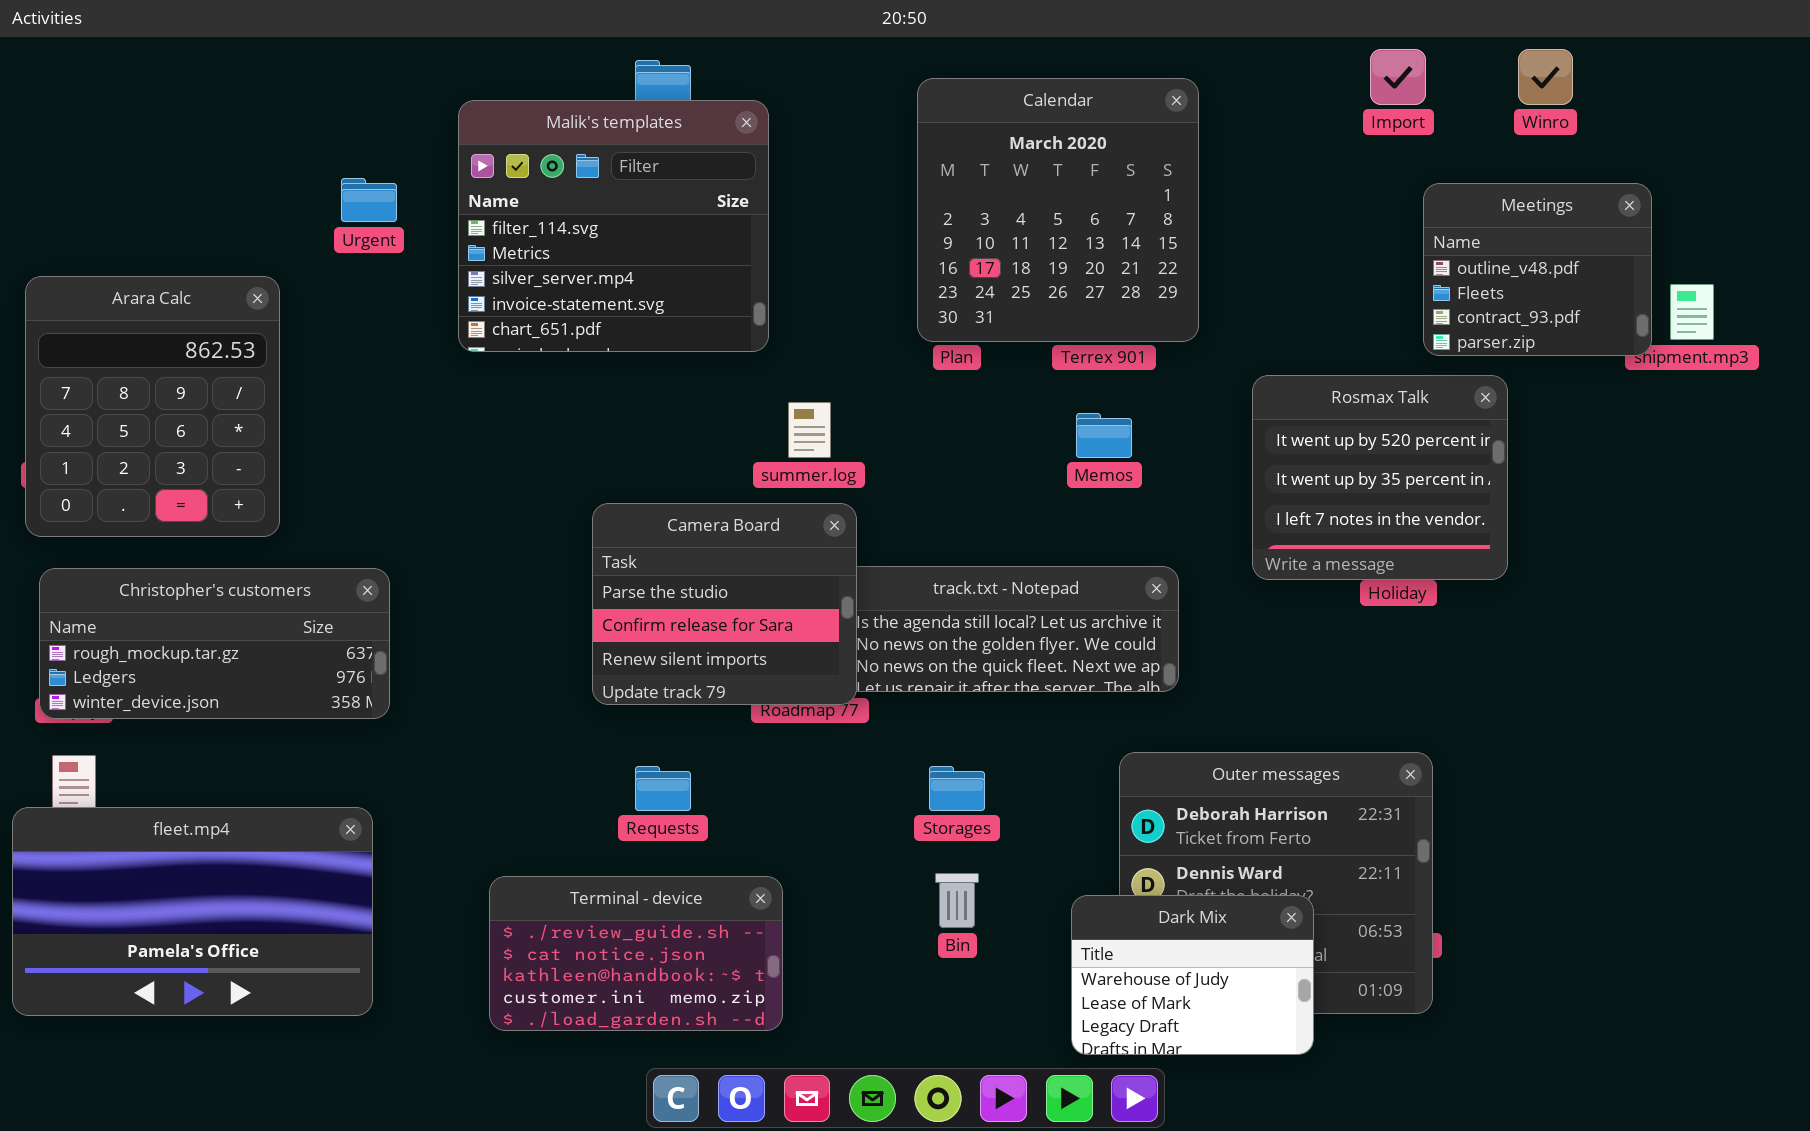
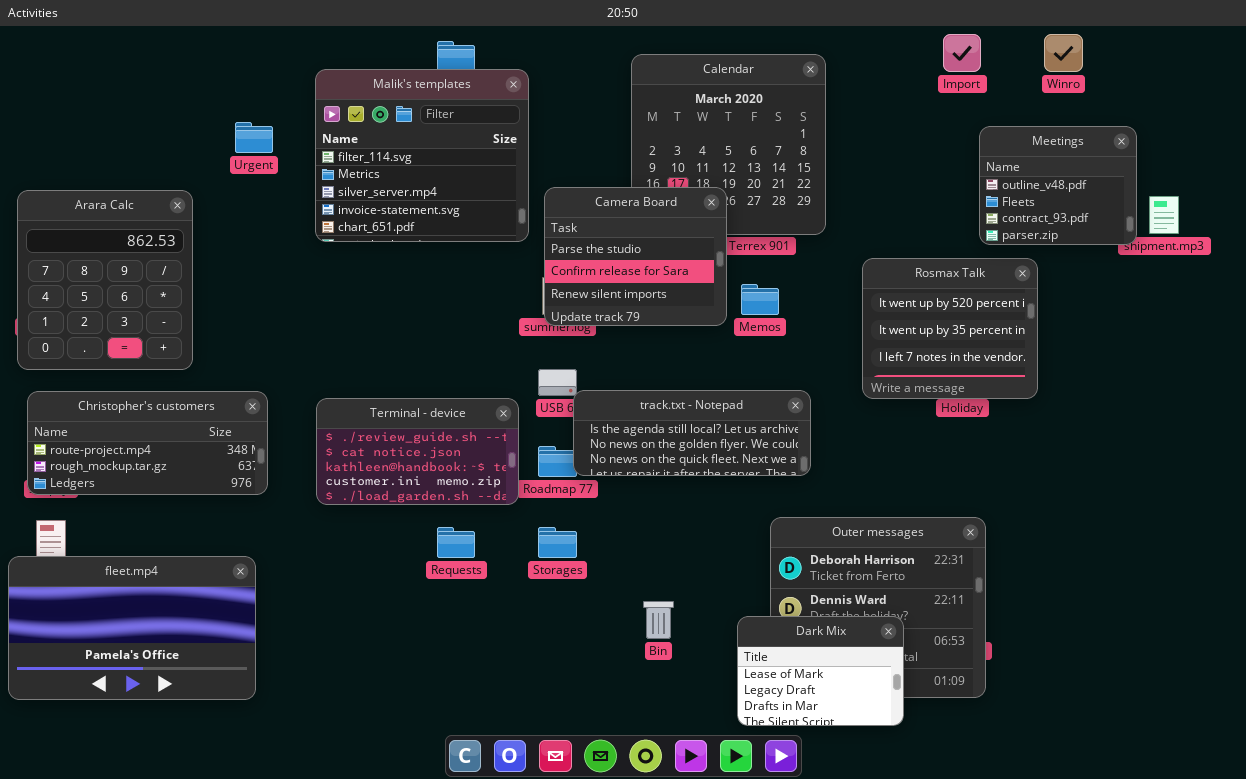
Camera Board: [592,503,857,705] -> [544,187,727,326], moved
Christopher's customers: [39,568,390,719] -> [27,391,268,495], scrolled up 1 row
Storages: [929,766,985,811] -> [538,527,577,558], moved
Terminal - device: [489,876,783,1031] -> [316,398,519,505], moved
Dark Mix: [1071,895,1314,1055] -> [737,616,904,726], scrolled down 1 row

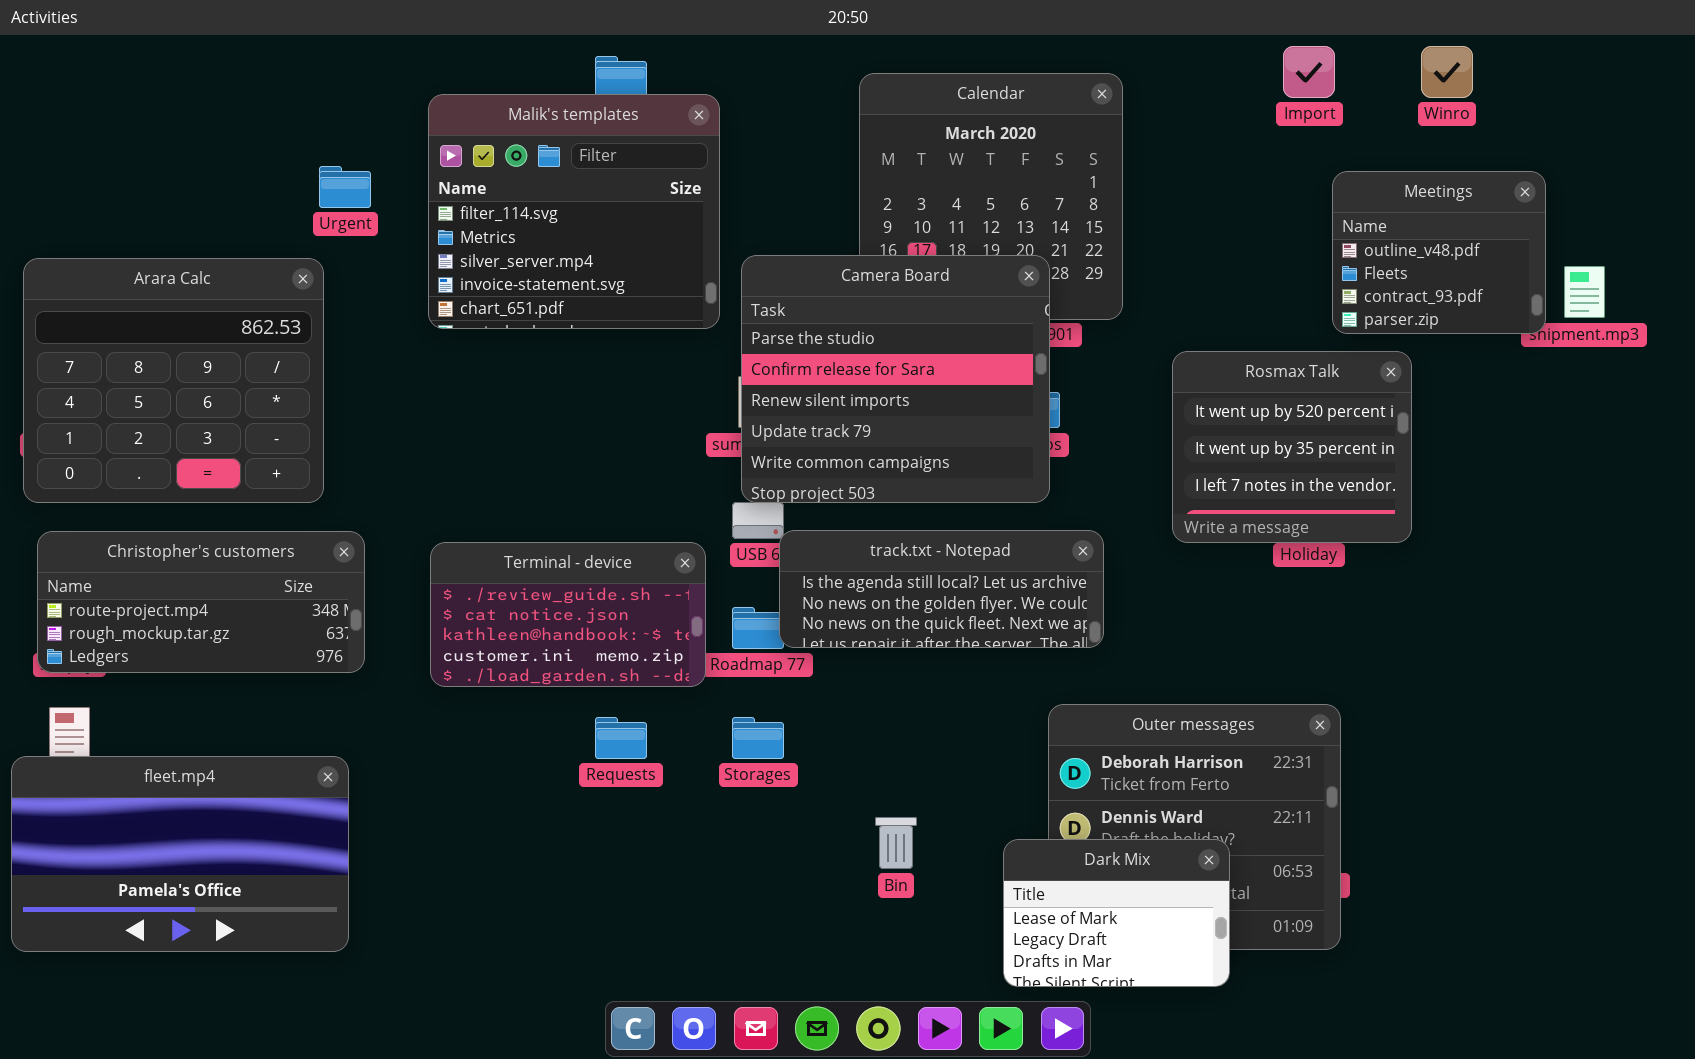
Camera Board: [544,187,727,326] -> [741,255,1050,503], resized
Arara Calc: [17,190,193,370] -> [23,258,324,503], resized

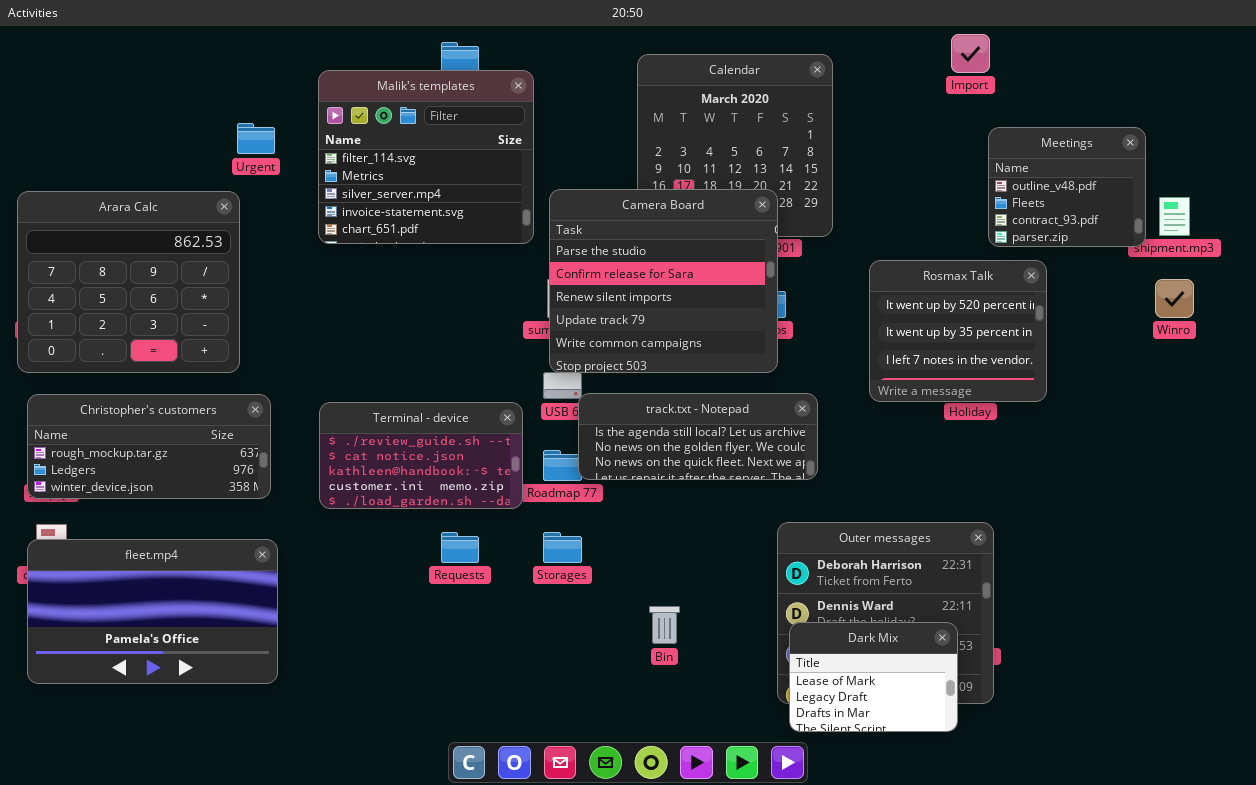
Winro: [1421,46,1473,98] -> [1155,279,1194,318], moved
Christopher's customers: [37,531,365,673] -> [27,394,271,499], scrolled down 1 row
fleet.mp4: [11,756,349,952] -> [27,539,278,684], moved
Dark Mix: [1003,839,1230,987] -> [789,622,958,732], moved

